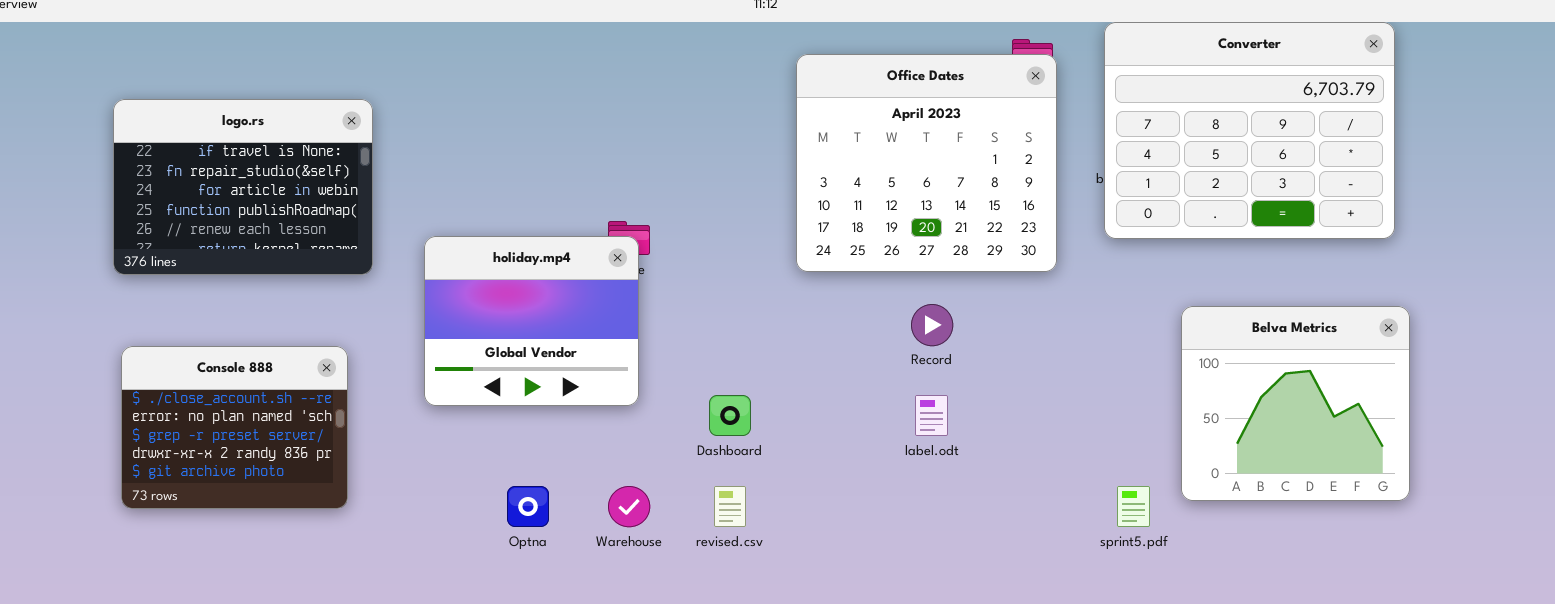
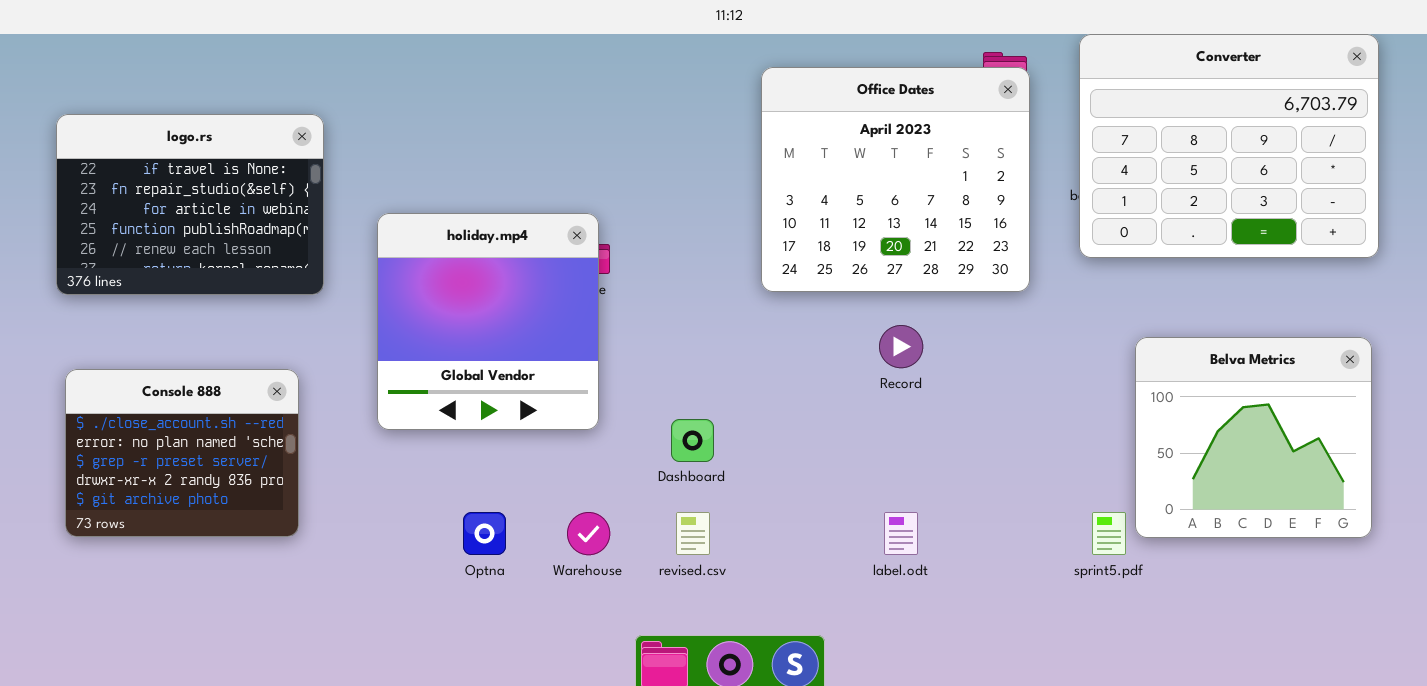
holiday.mp4: [424,236,639,406] -> [377,213,599,430], resized
Belva Metrics: [1181,306,1410,501] -> [1135,337,1372,538], moved
label.odt: [915,395,948,436] -> [884,512,918,555], moved

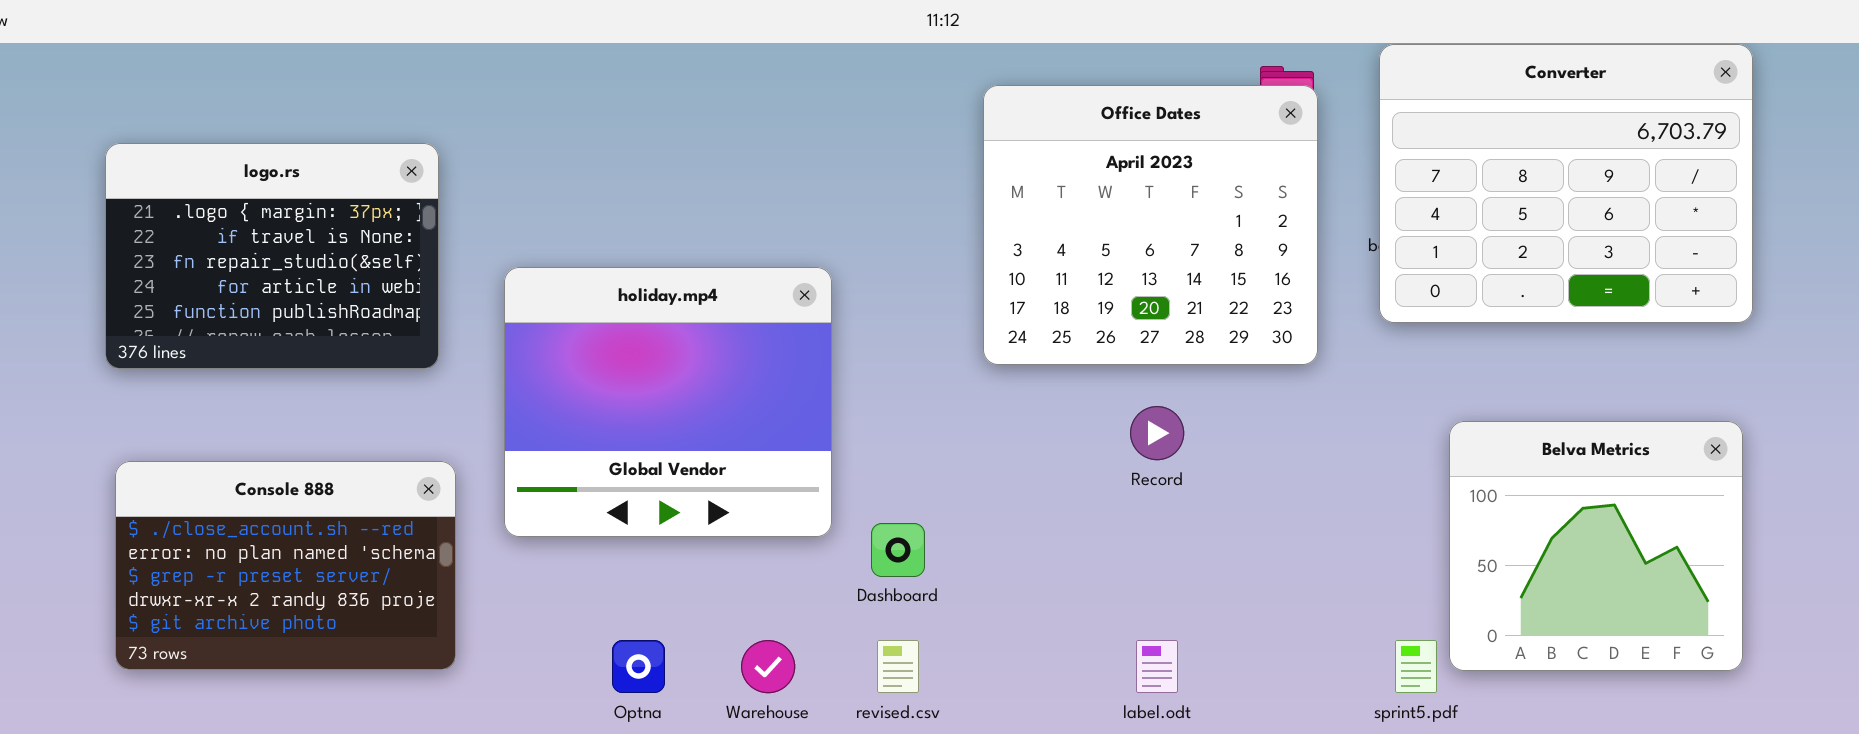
logo.rs: [56,114,324,295] -> [105,143,439,369], scrolled up 1 row
holiday.mp4: [377,213,599,430] -> [504,267,832,537], resized
Console 888: [65,369,299,537] -> [115,461,456,670], resized

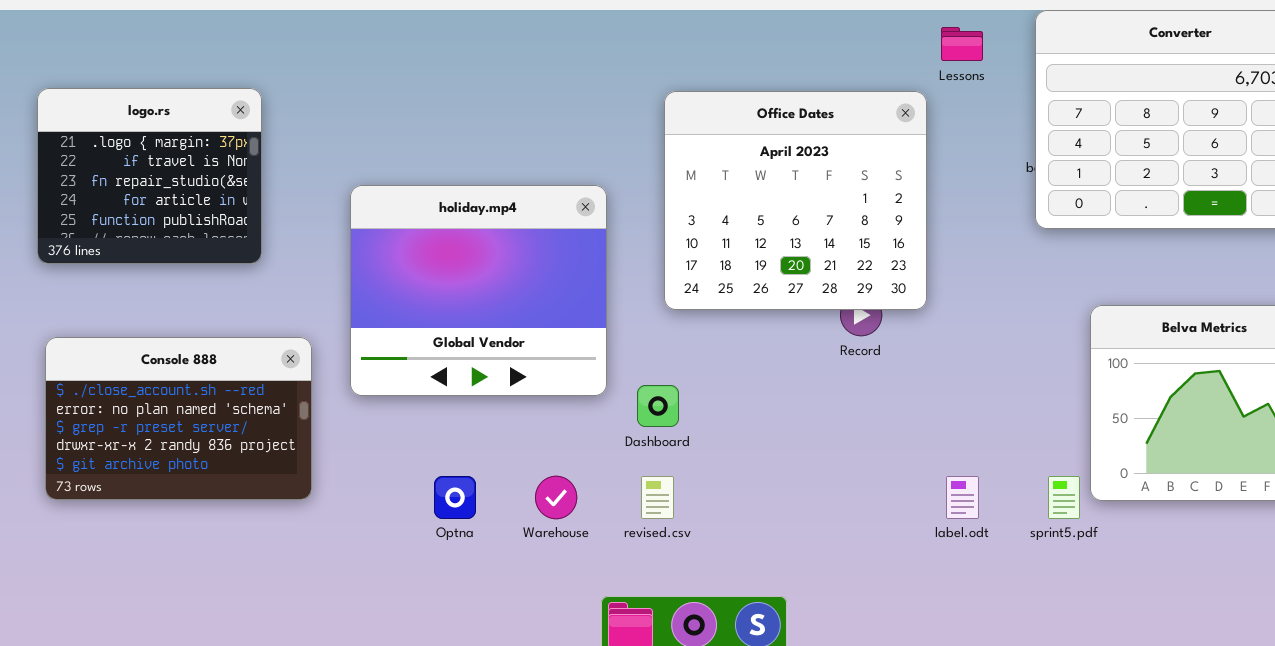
Office Dates: [983,85,1318,365] -> [664,91,927,310], moved
logo.rs: [105,143,439,369] -> [37,88,262,264], resized
label.odt: [1136,640,1178,693] -> [946,476,979,519], moved

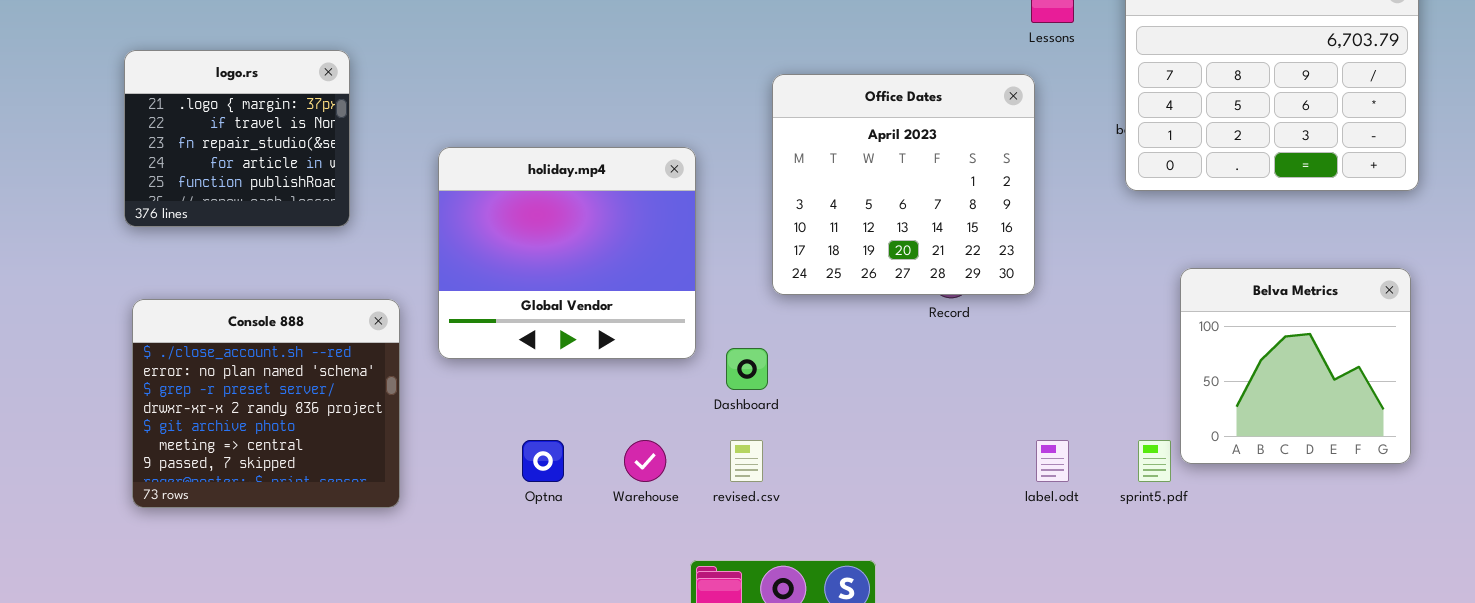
Office Dates: [664,91,927,310] -> [772,74,1035,295], moved
Console 888: [45,337,312,500] -> [132,299,400,508], resized

